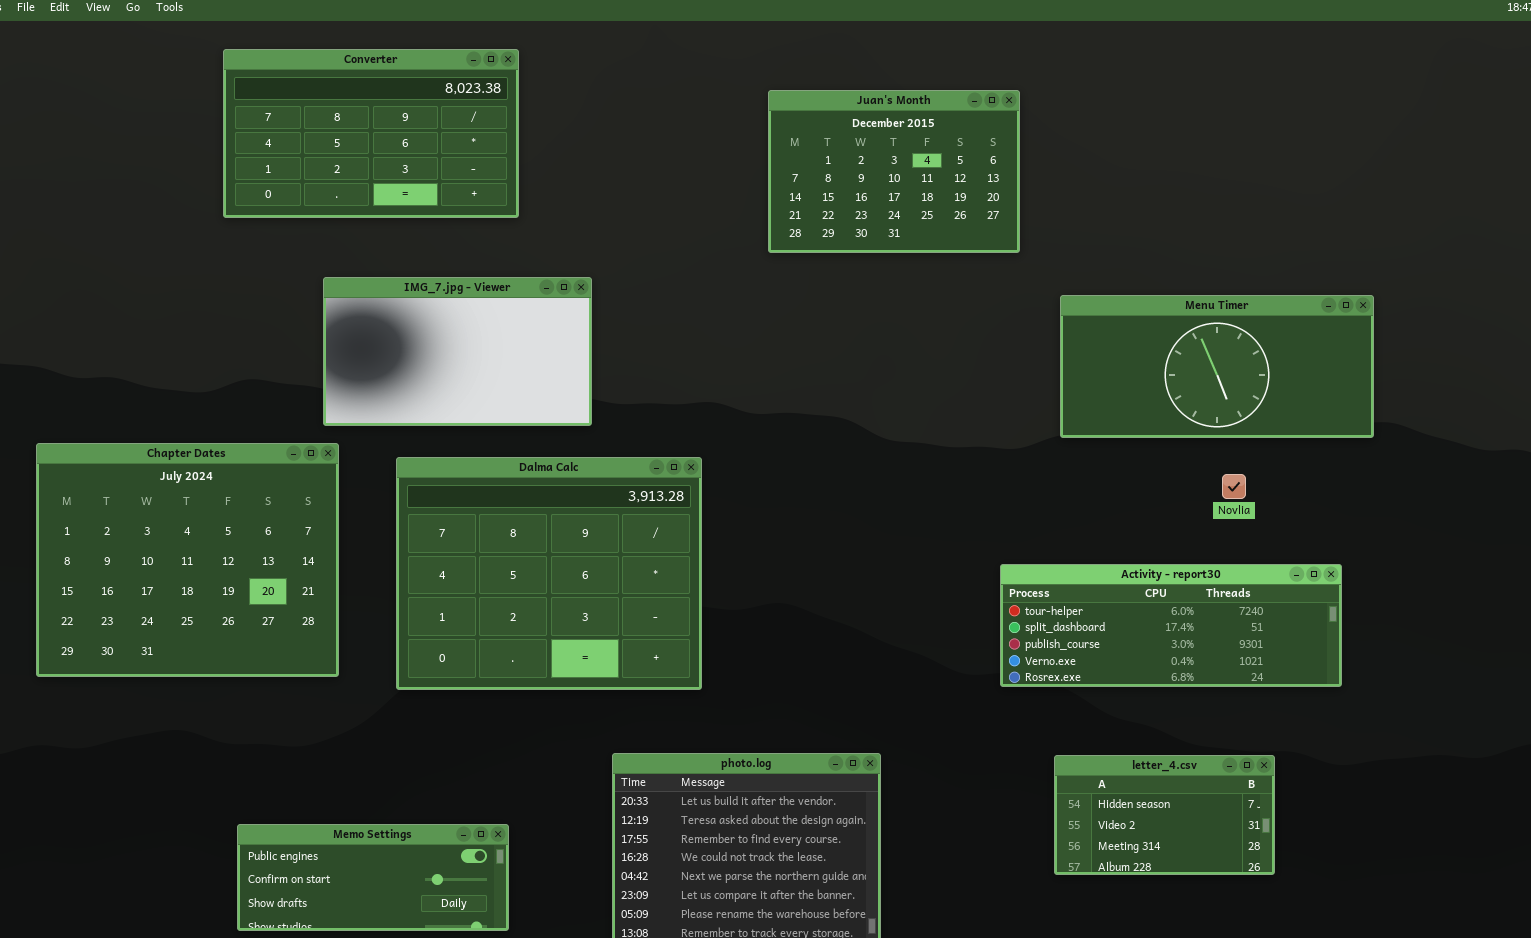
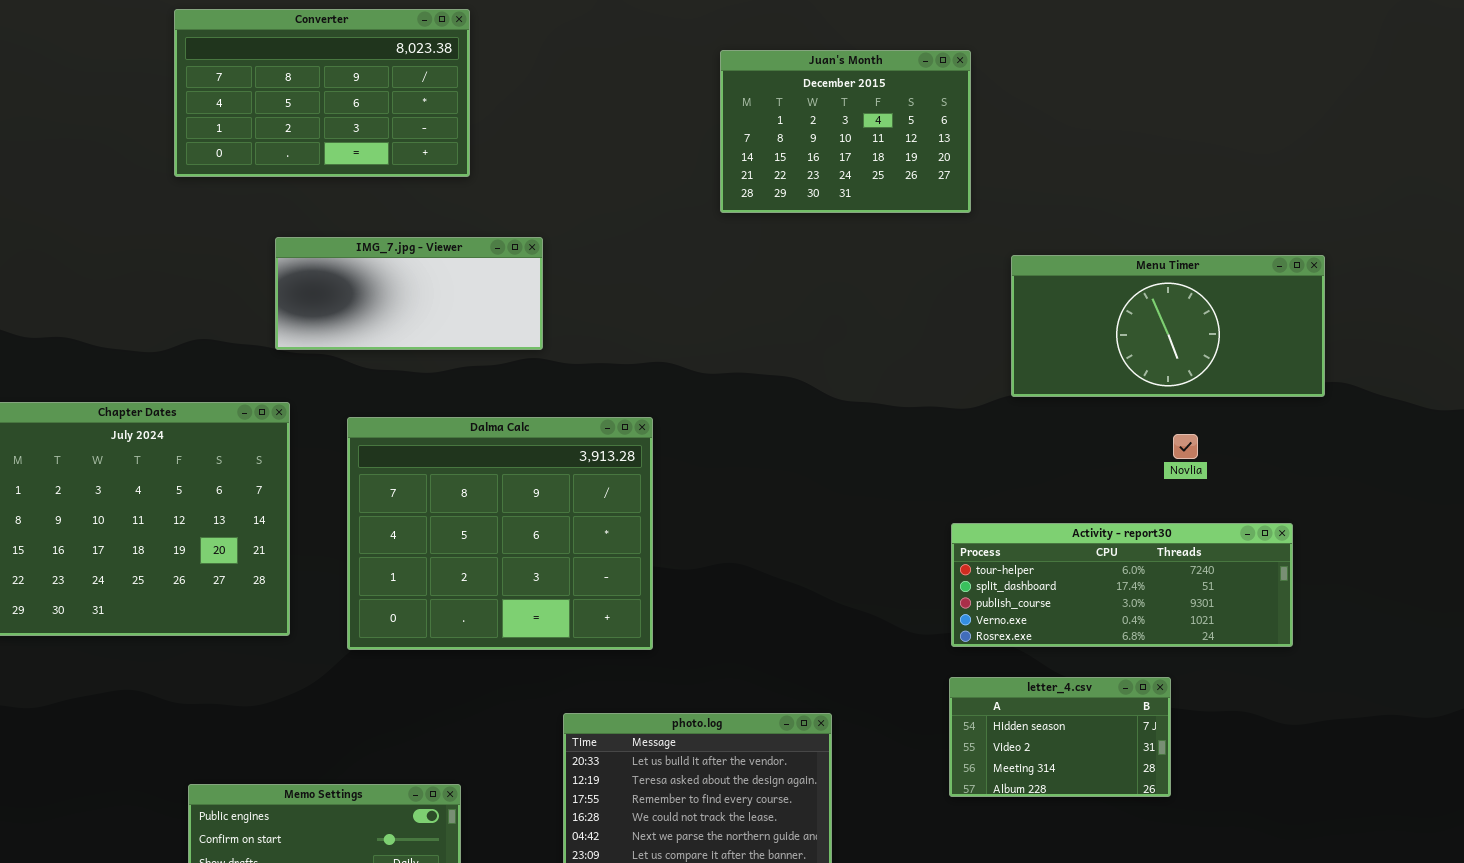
IMG_7.jpg - Viewer: [323,277,592,426] -> [275,237,543,350], resized
letter_4.csv: [1054,755,1275,875] -> [949,677,1171,797], moved

